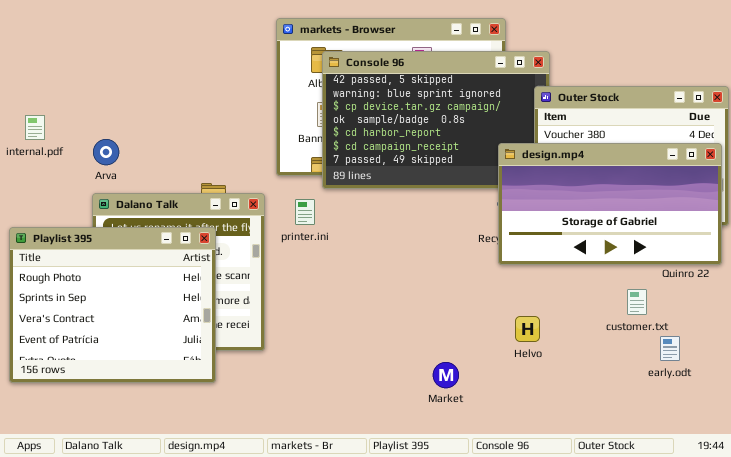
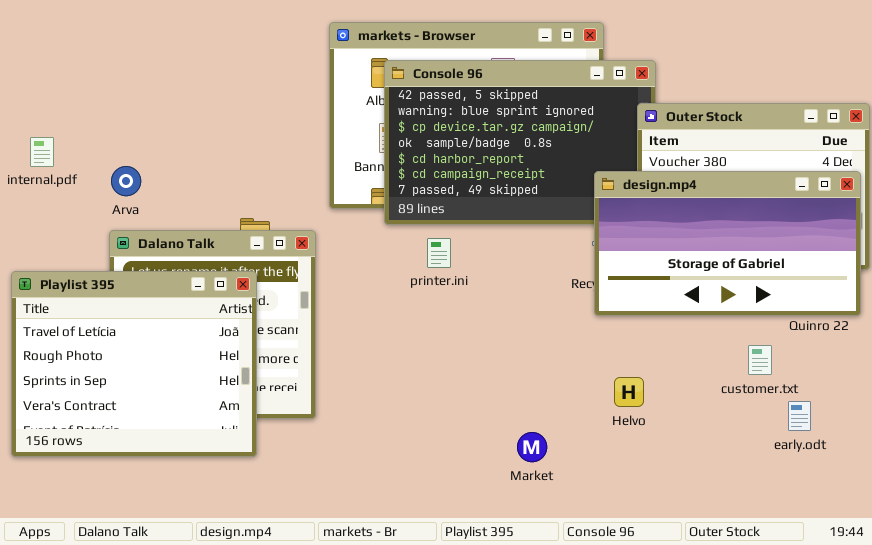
printer.ini: [295,199,315,225] -> [427,238,451,268], moved
Playlist 395: [9,227,216,383] -> [11,271,257,457], scrolled up 1 row

